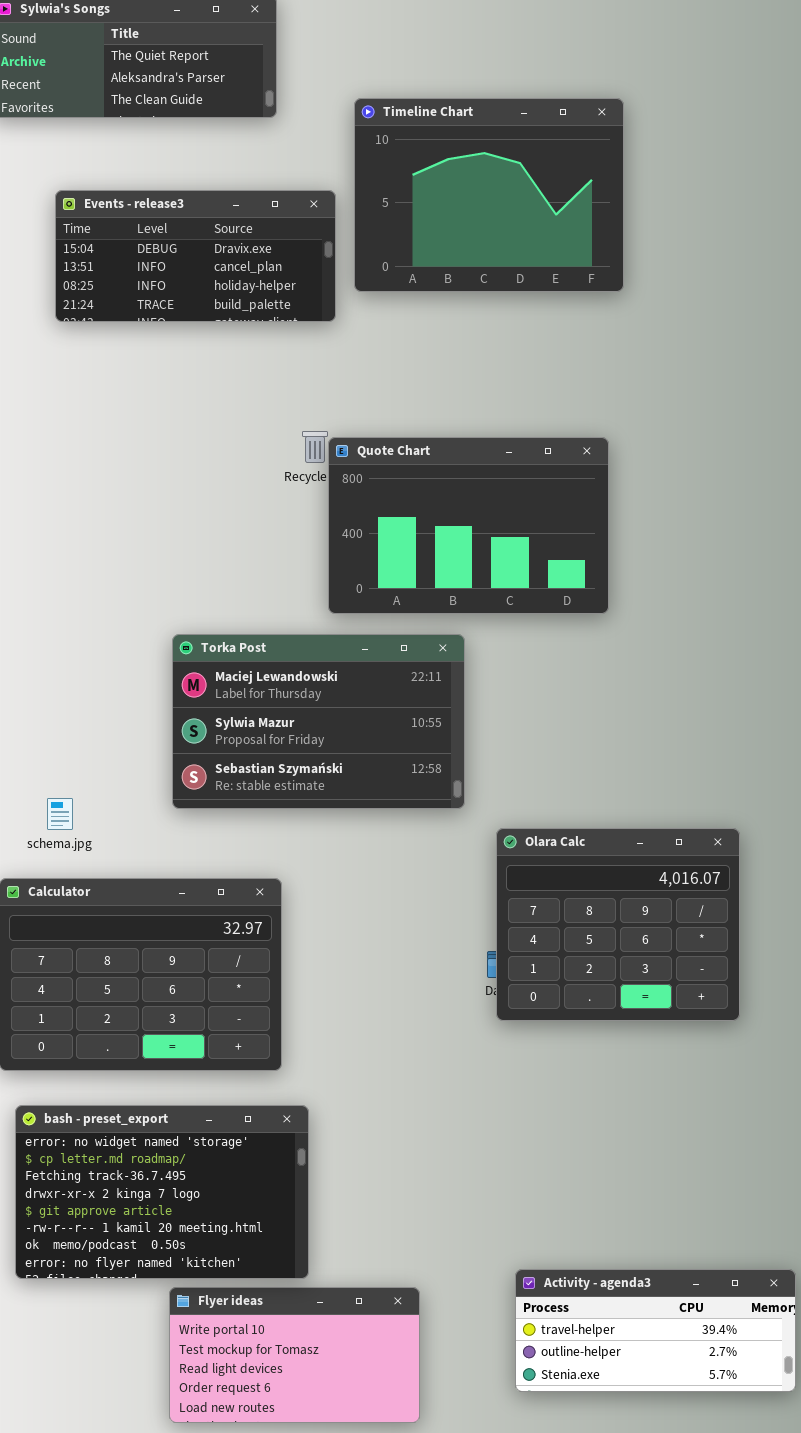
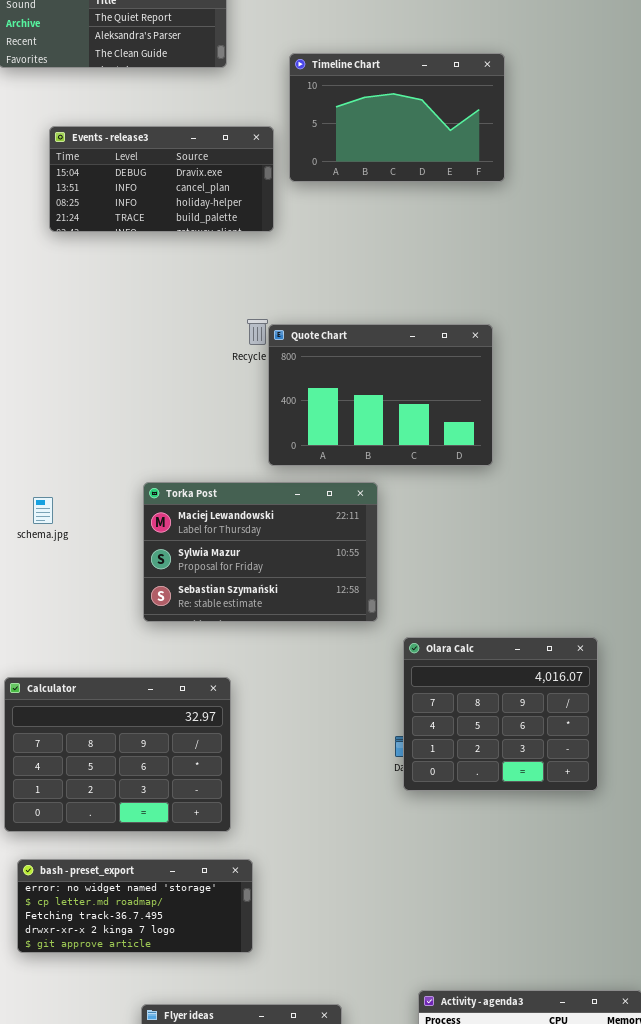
Timeline Chart: [354,98,624,292] -> [289,53,505,182], resized
schema.jpg: [47,798,73,830] -> [33,497,53,524], moved
bash - preset_export: [15,1105,309,1279] -> [17,859,253,953], resized

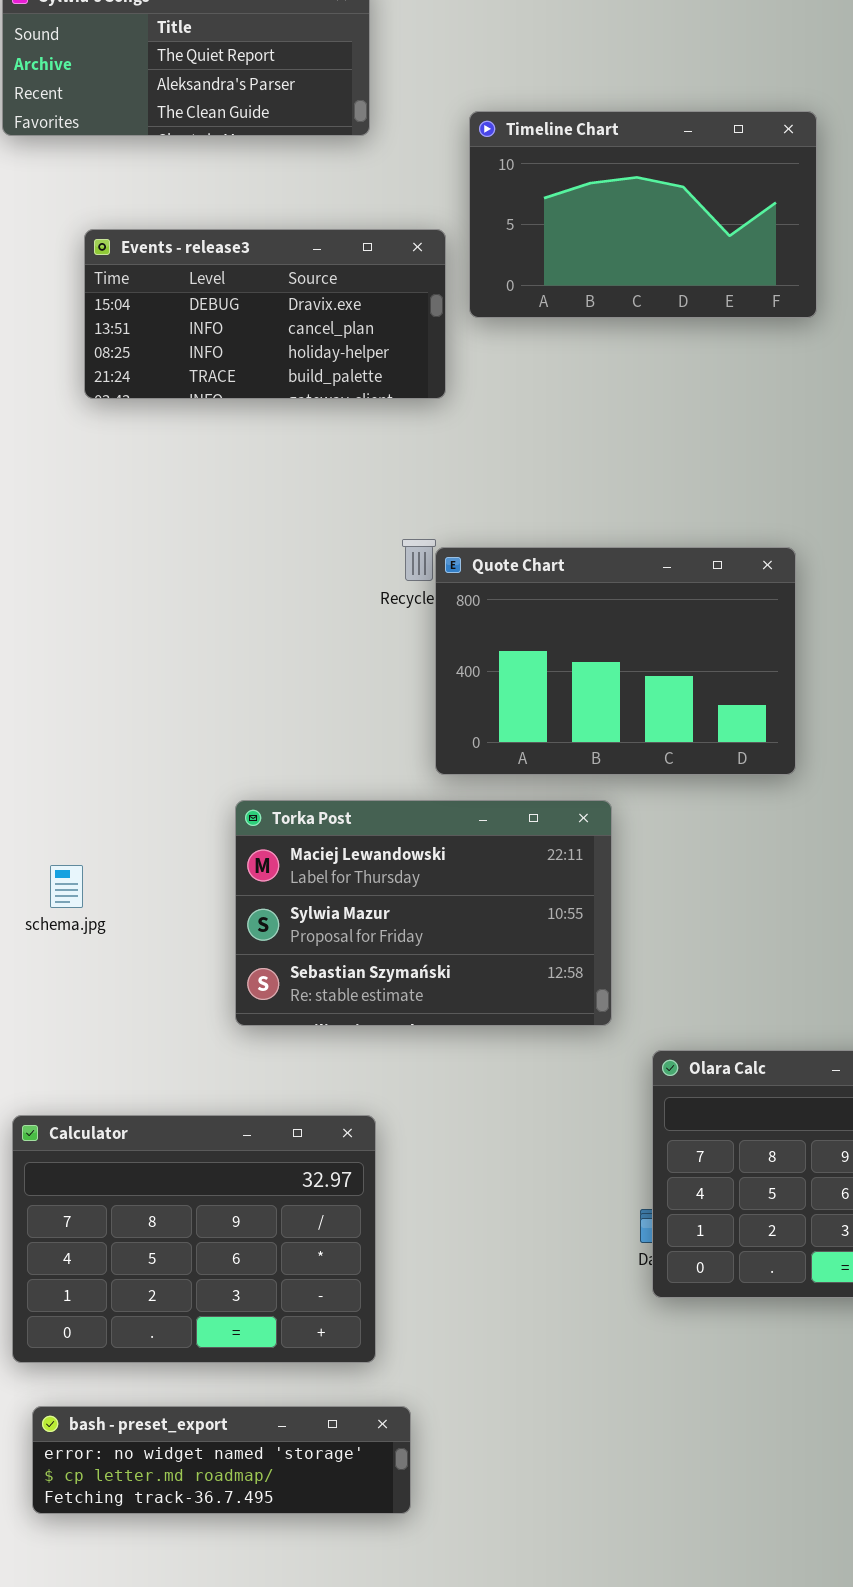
schema.jpg: [33,497,53,524] -> [50,865,83,908], moved
bash - preset_export: [17,859,253,953] -> [32,1406,411,1514], resized

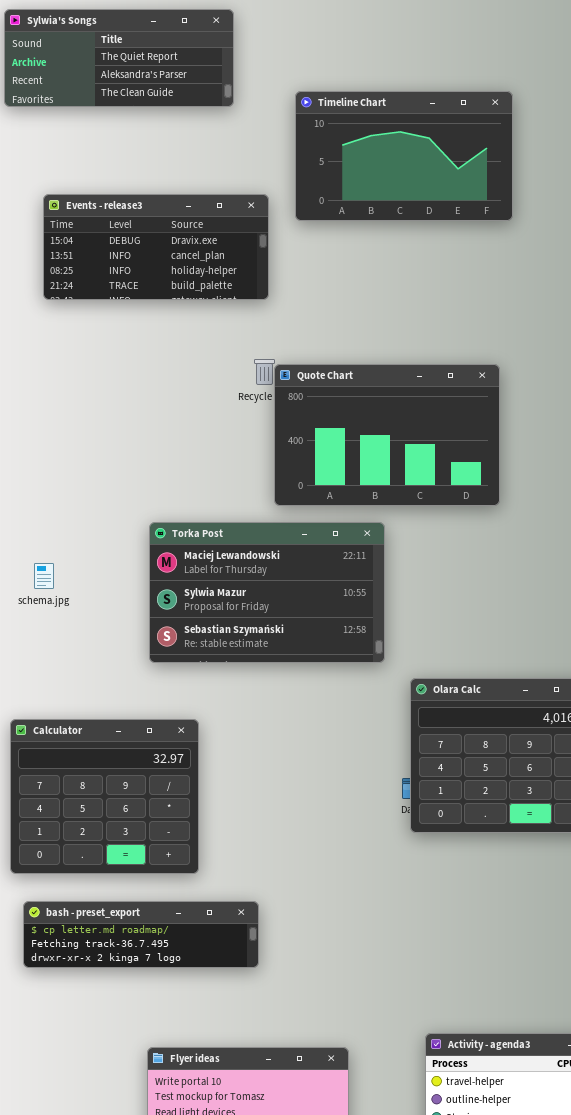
Events - release3: [84,229,446,399] -> [43,194,269,300], moved
Calculator: [12,1115,376,1363] -> [10,719,199,874], resized
bash - preset_export: [32,1406,411,1514] -> [23,901,259,968], scrolled down 1 row

